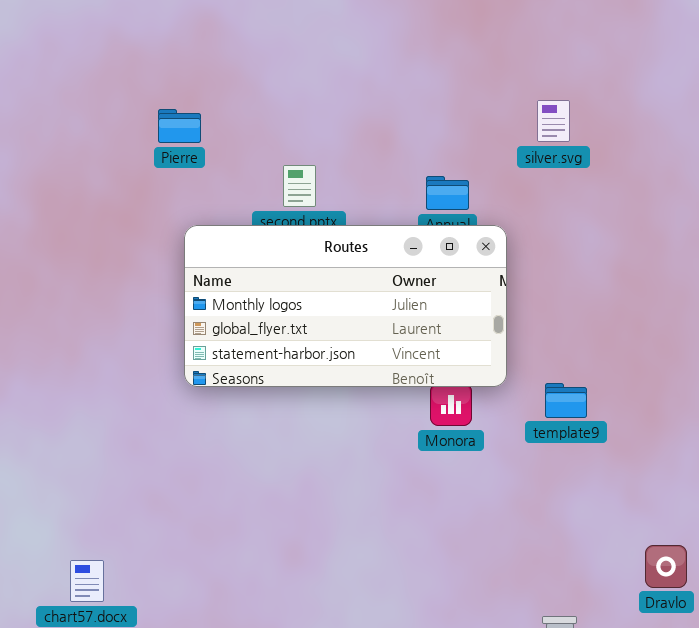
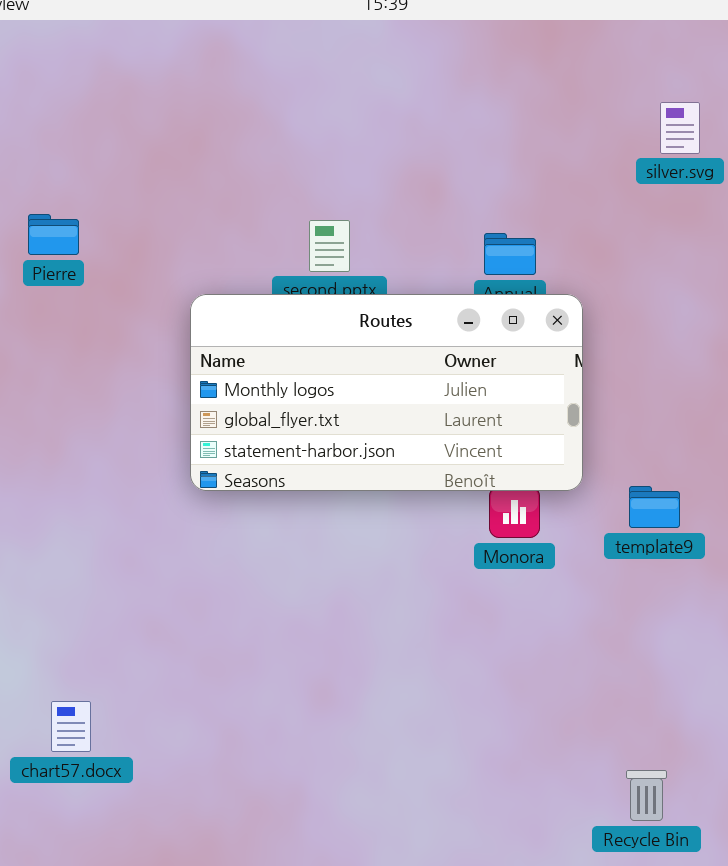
silver.svg: [537,100,570,142] -> [660,102,700,154], moved
Pierre: [158,109,201,143] -> [28,214,79,255], moved

